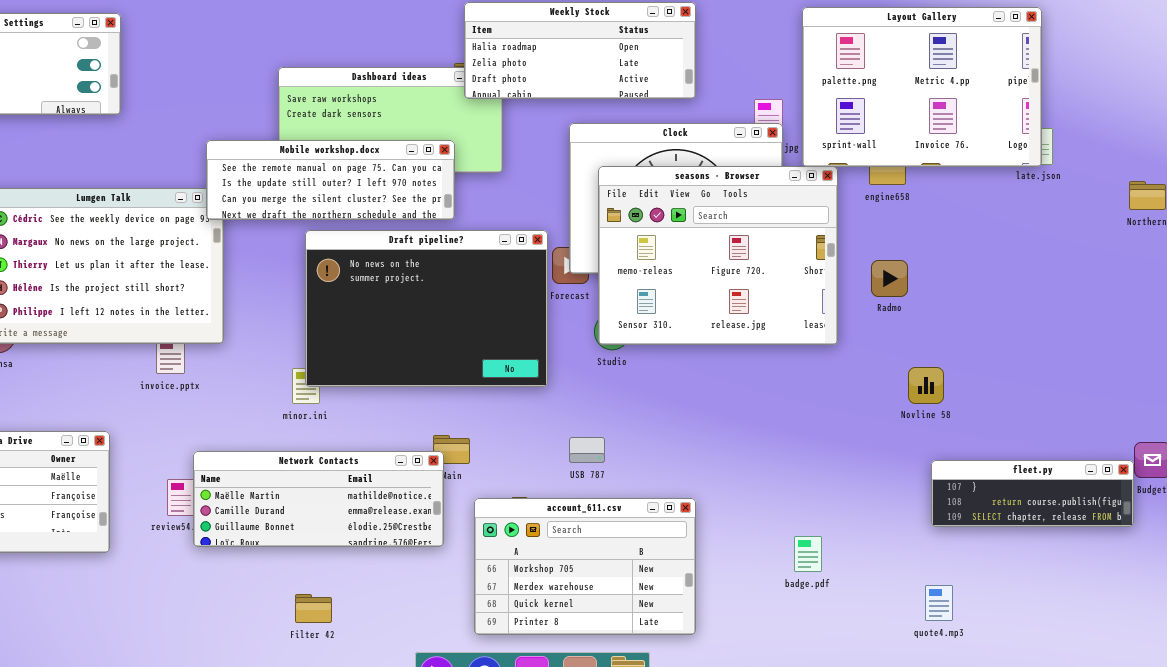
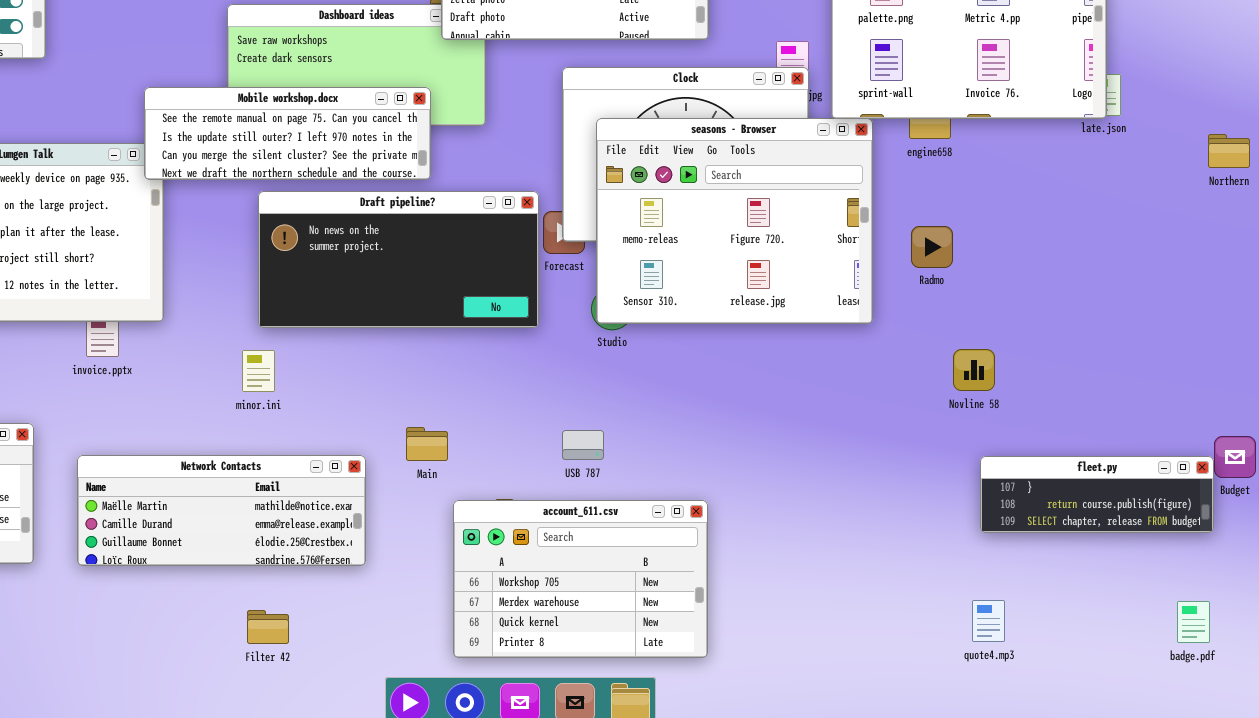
Draft pipeline?: [305,230,548,387] -> [258,191,539,328], resized
Network Contacts: [193,451,444,547] -> [77,455,366,566], moved
badge.pdf: [794,536,822,572] -> [1177,601,1210,643], moved

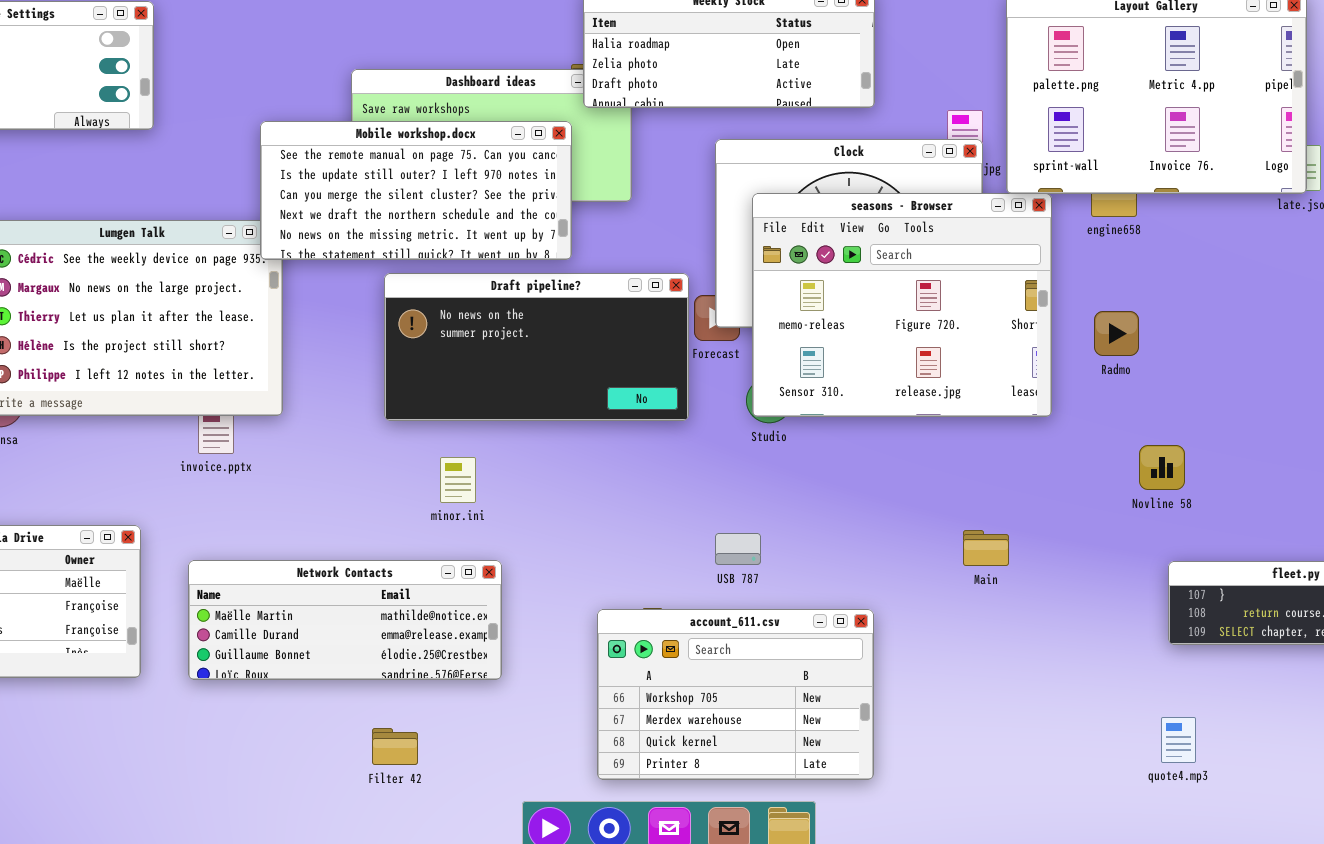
Mobile workshop.docx: [144,87,431,180] -> [260,121,572,260], resized
minor.ini: [242,350,275,392] -> [440,457,476,503], moved
Main: [406,427,448,461] -> [963,530,1009,566], moved

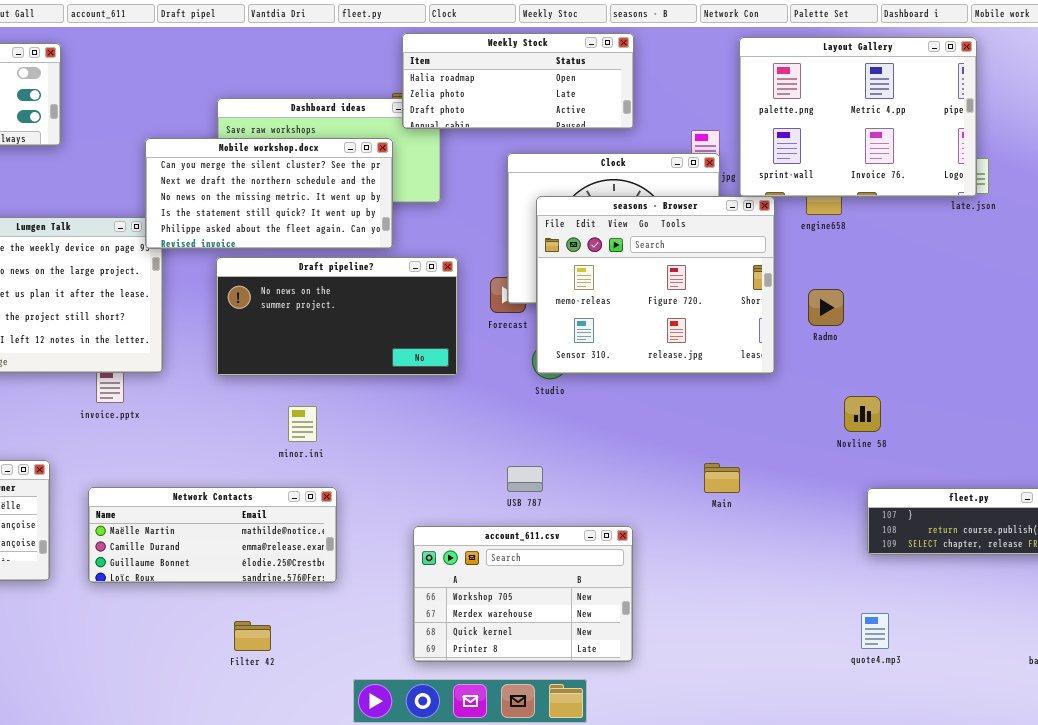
Mobile workshop.docx: [260,121,572,260] -> [145,138,393,249], scrolled down 2 rows
Draft pipeline?: [384,273,689,421] -> [216,257,458,376], moved

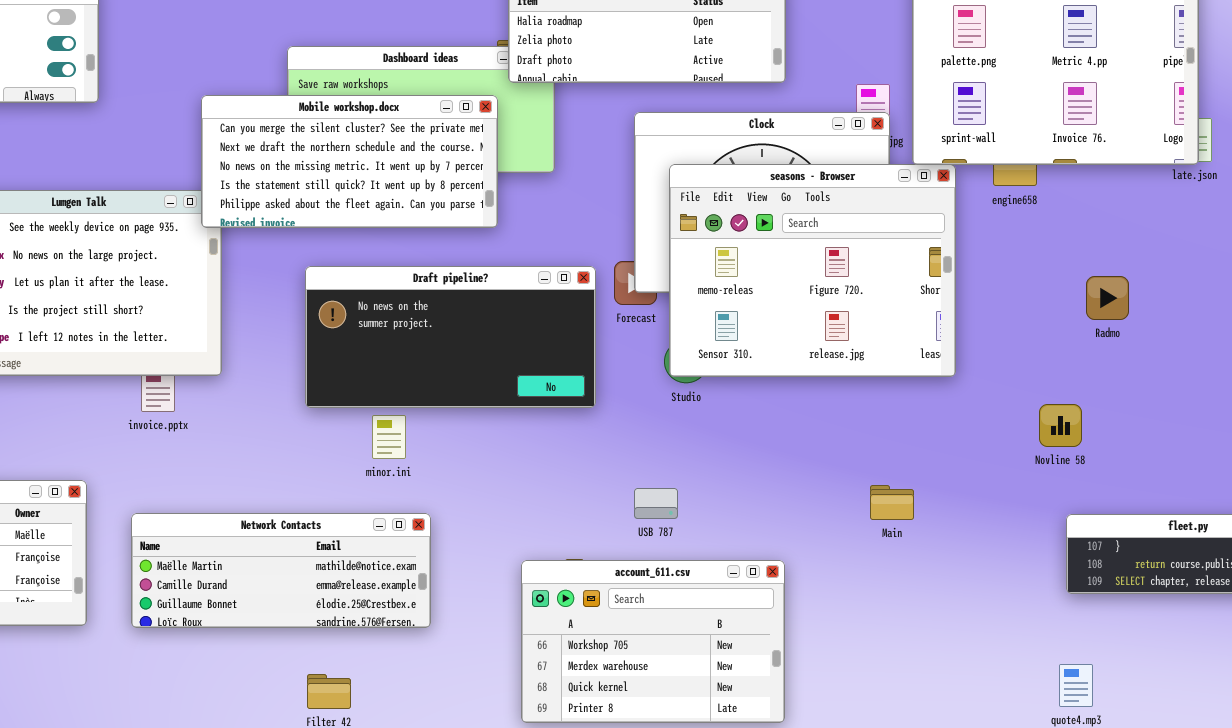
Draft pipeline?: [216,257,458,376] -> [305,266,596,408], moved
Radmo: [808,289,844,326] -> [1086,276,1129,320], moved

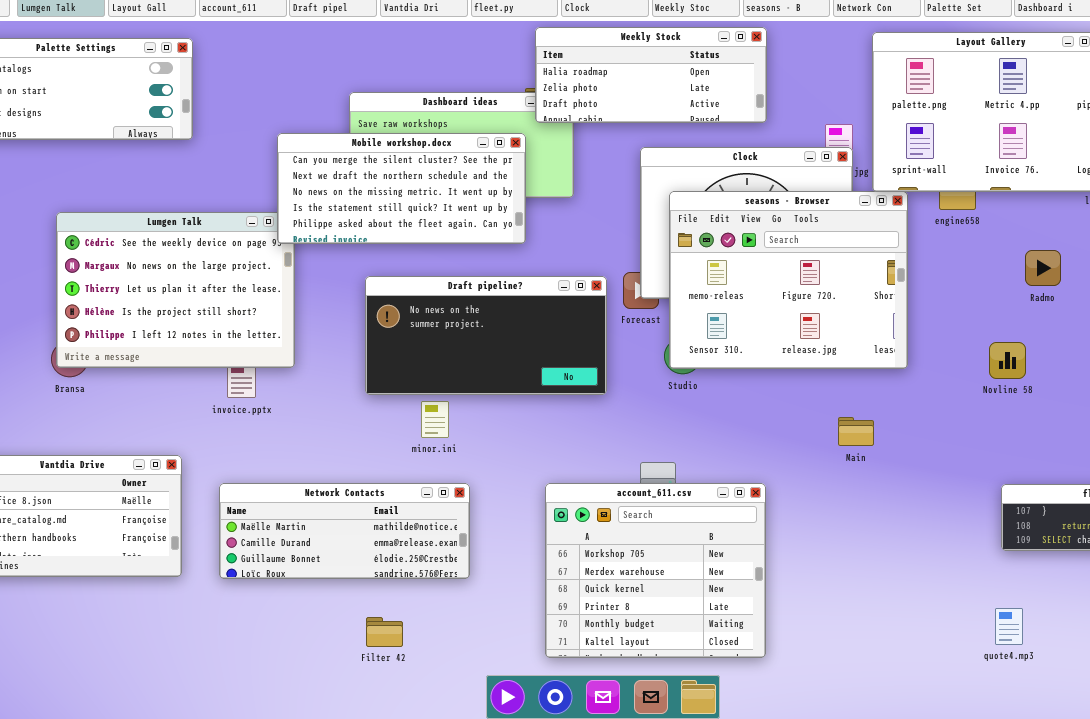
Radmo: [1086,276,1129,320] -> [1025,250,1061,286], moved
Novline 58: [1039,404,1082,447] -> [989,342,1026,379], moved
Main: [870,485,914,520] -> [838,417,874,446], moved
account_611.csv: [521,560,785,723] -> [545,483,766,658], resized

